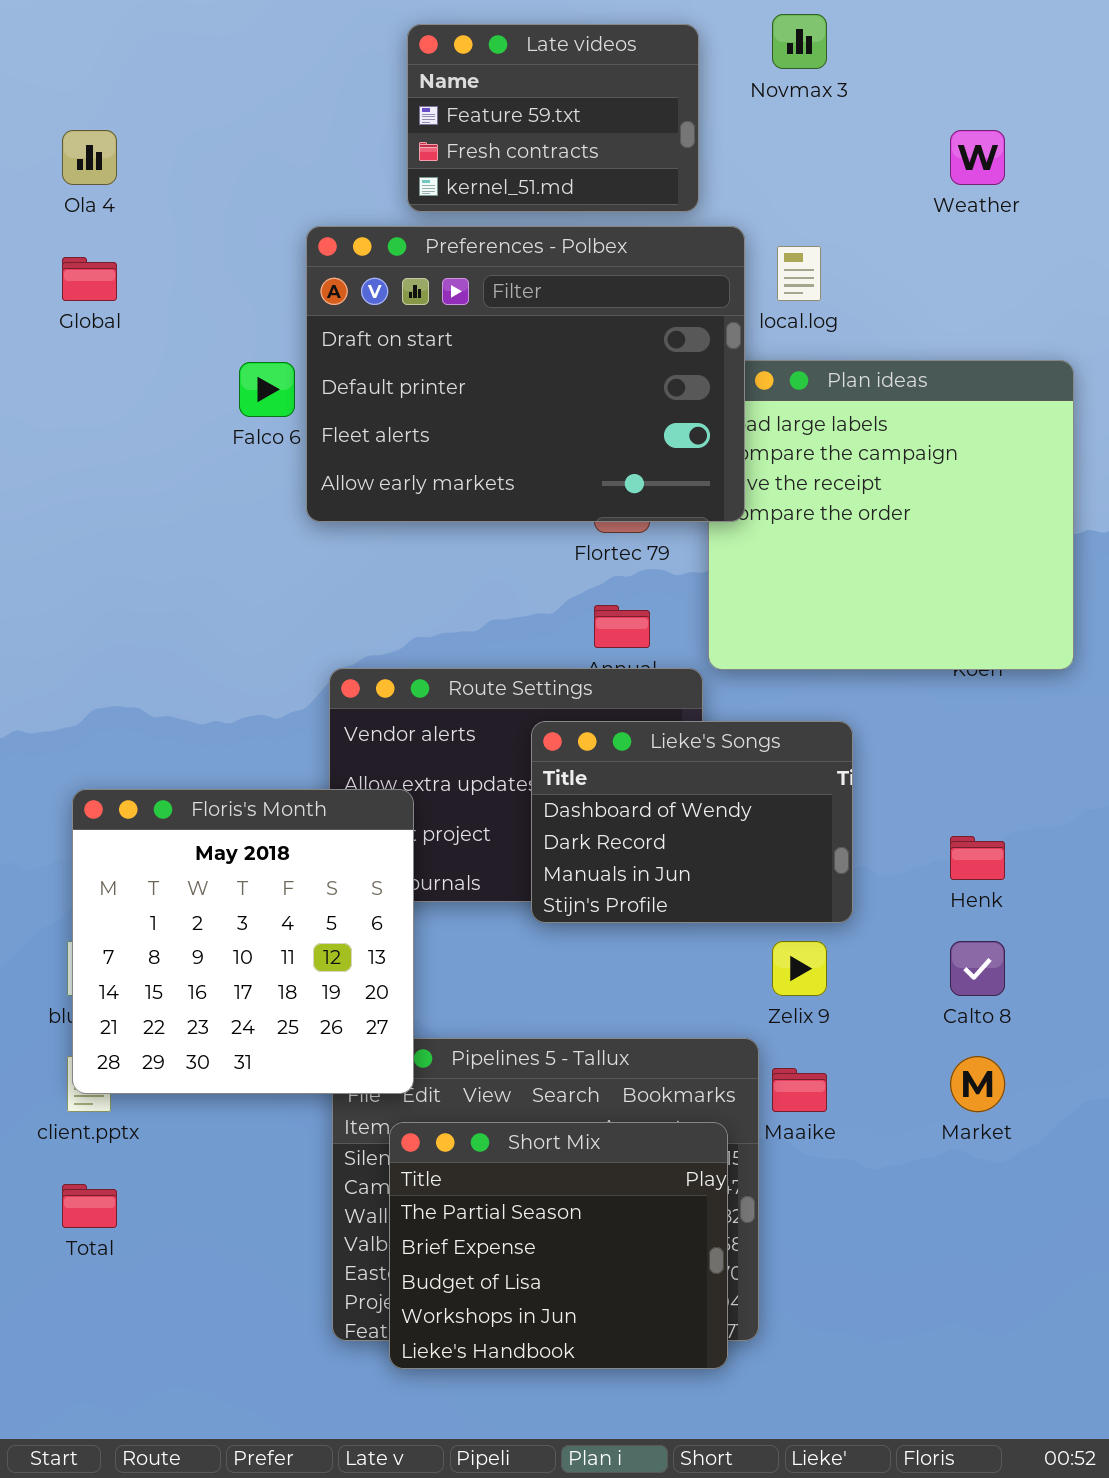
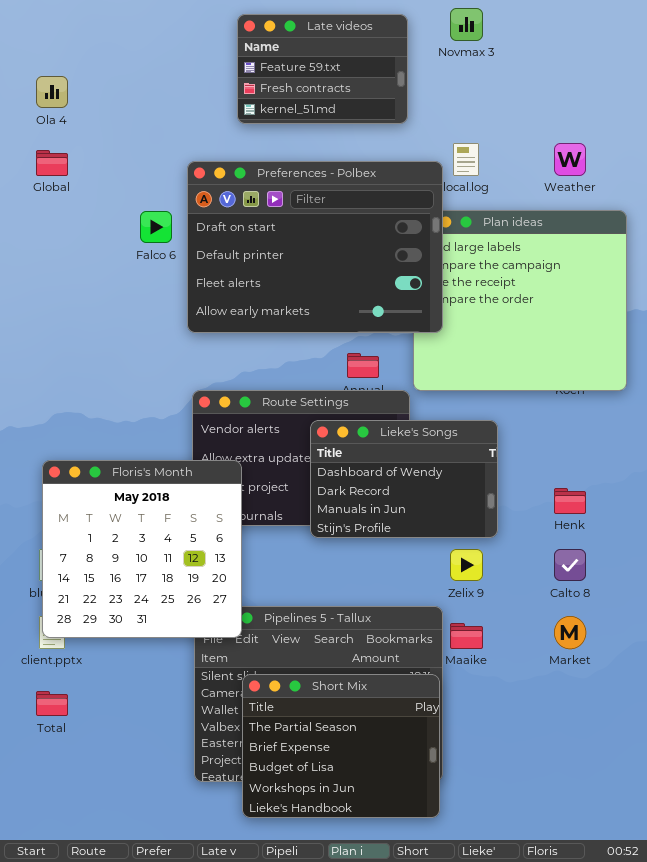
Weather: [950,130,1005,185] -> [554,143,586,176], moved
Preferences - Polbex: [306,226,745,522] -> [187,161,443,333], moved
Short Mix: [389,1122,728,1369] -> [242,674,440,818], moved

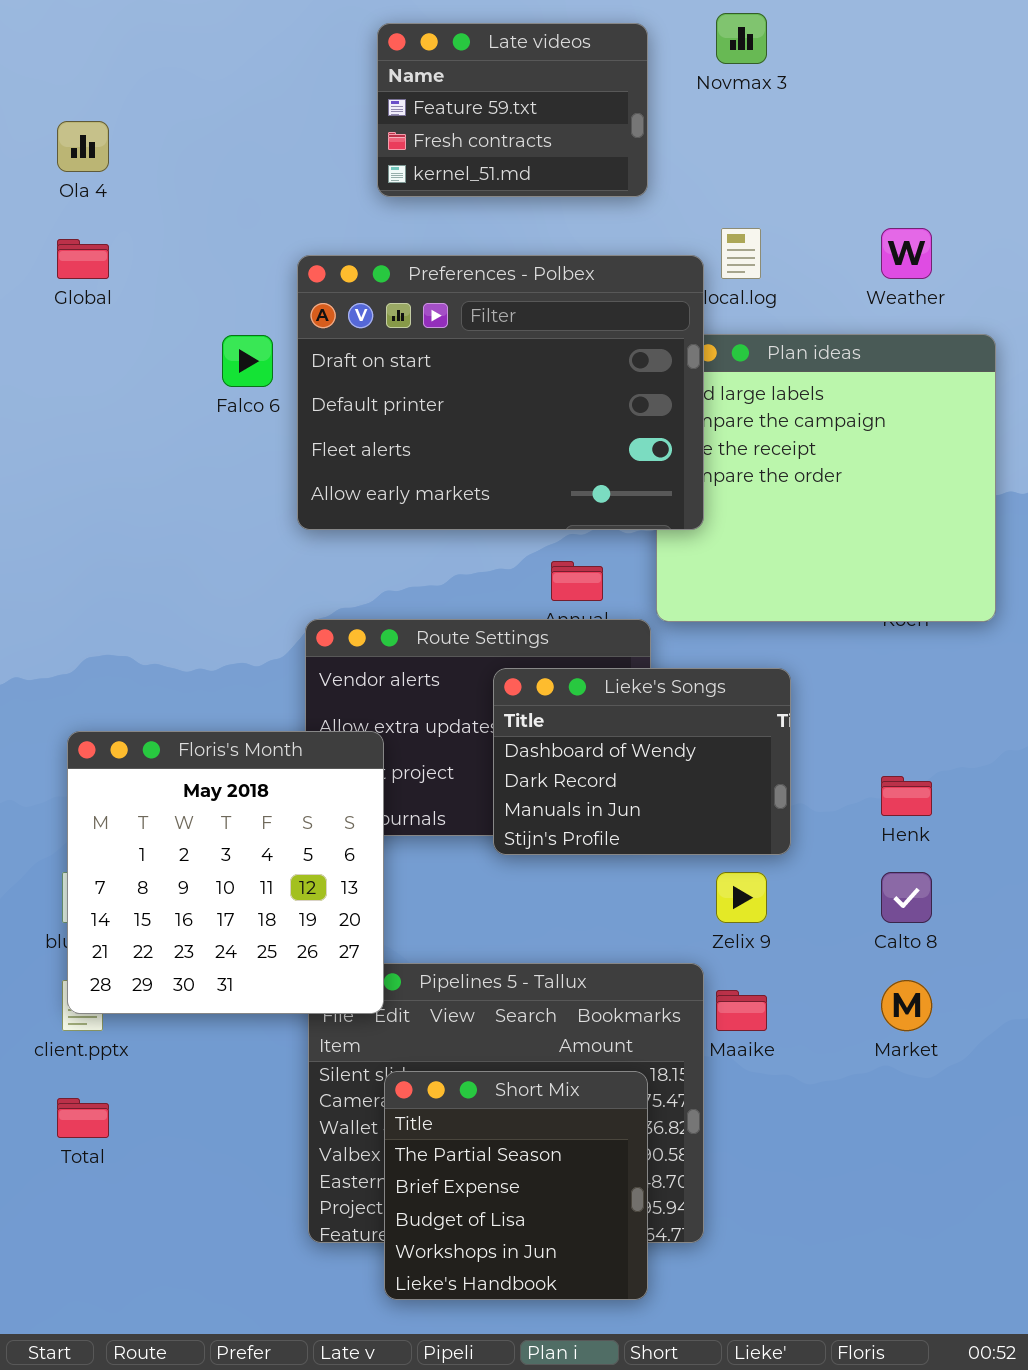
Short Mix: [242,674,440,818] -> [384,1071,648,1300], resized

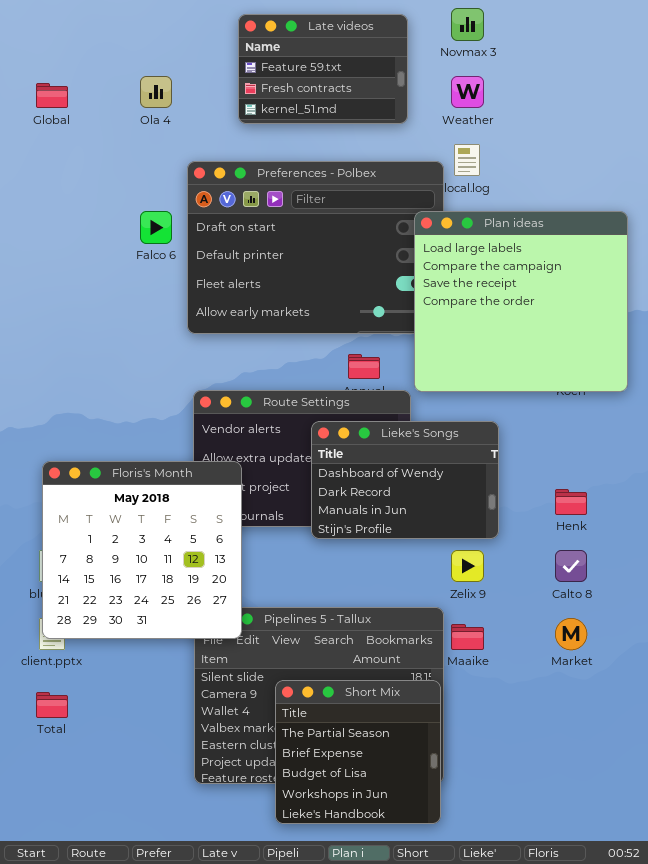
Ola 4: [57,121,109,172] -> [140,76,172,108], moved
Weather: [881,228,932,279] -> [451,76,484,108], moved
Global: [57,239,109,279] -> [36,83,68,108], moved
Plan ideas: [656,334,996,622] -> [414,211,628,392], raised
Short Mix: [384,1071,648,1300] -> [275,680,441,824], moved

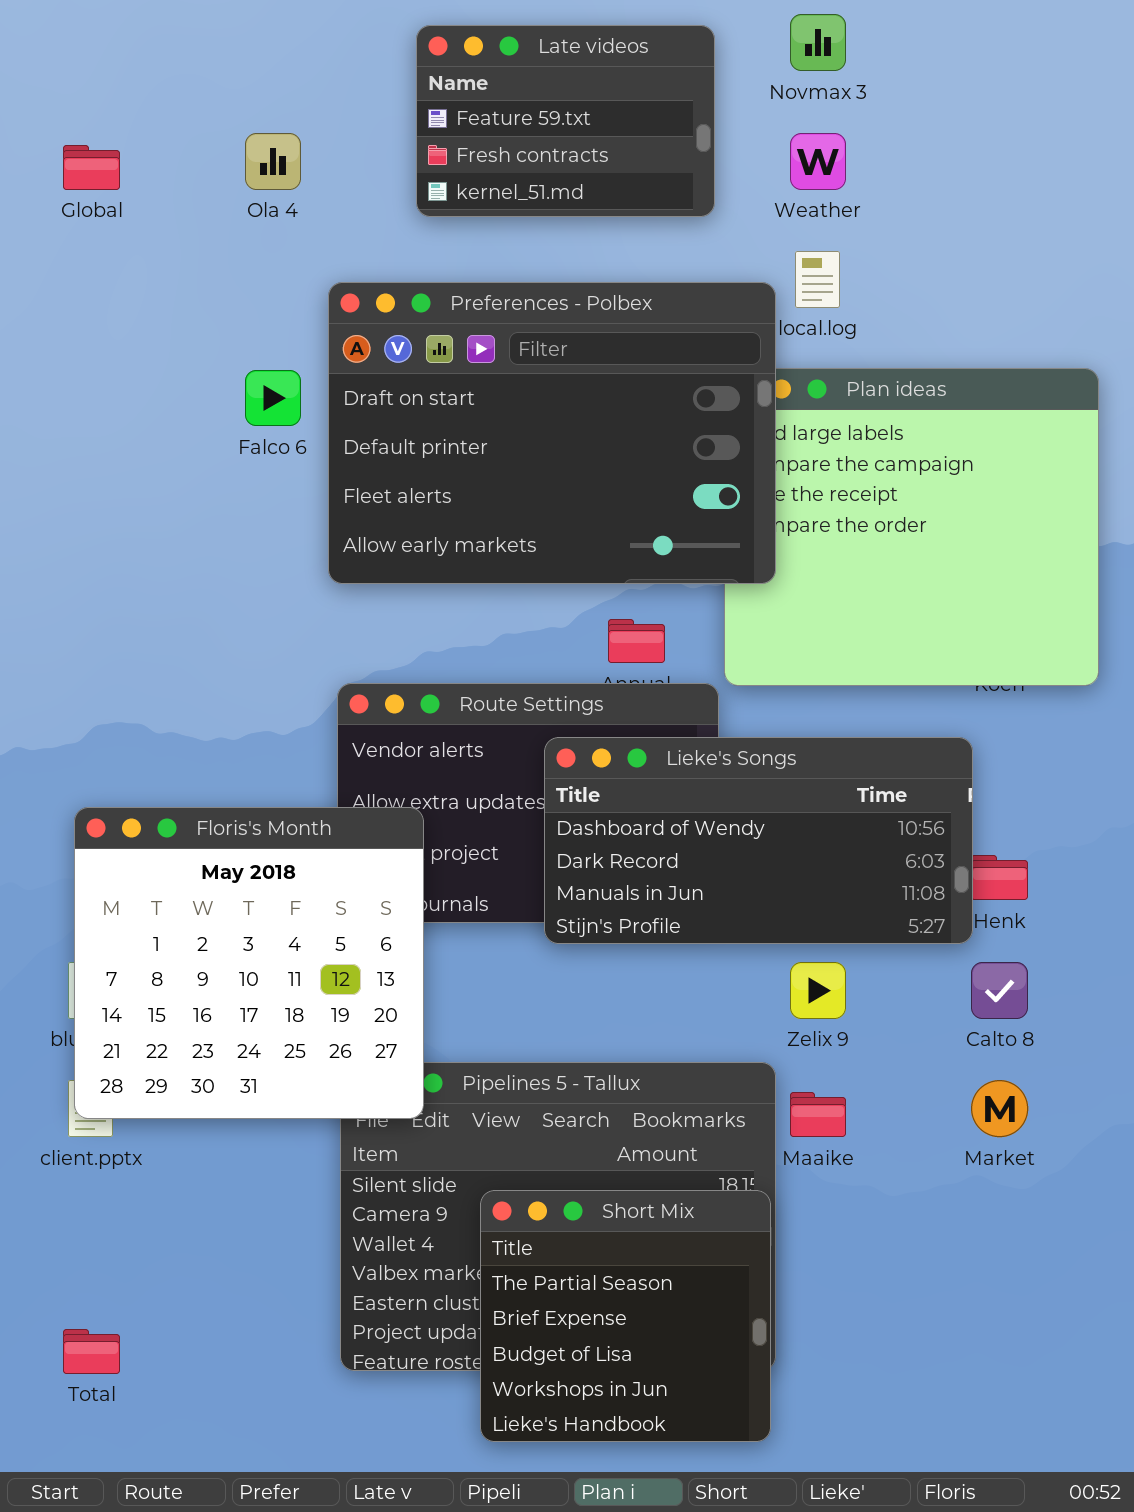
Preferences - Polbex: [187,161,444,334] -> [328,282,776,584], raised
Lieke's Songs: [311,421,499,539] -> [544,737,973,944], resized
Total: [36,692,68,718] -> [63,1329,120,1374], moved

